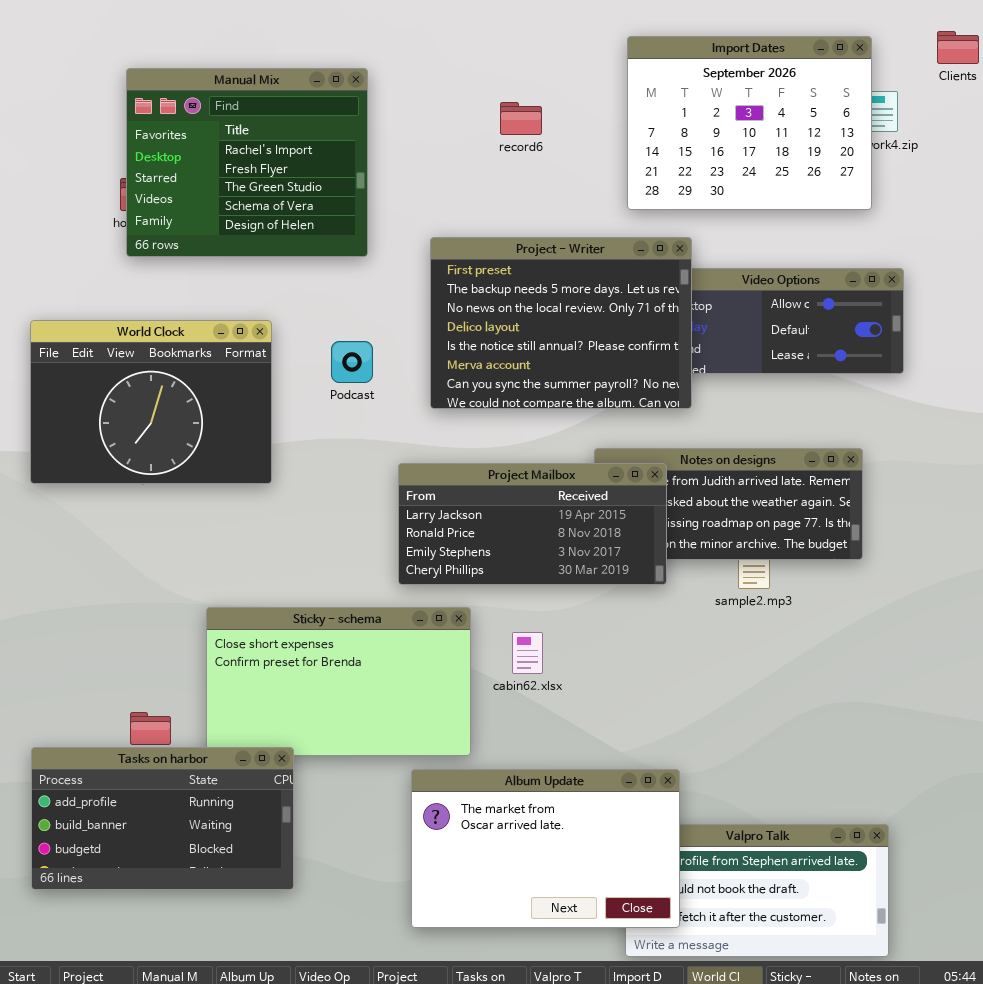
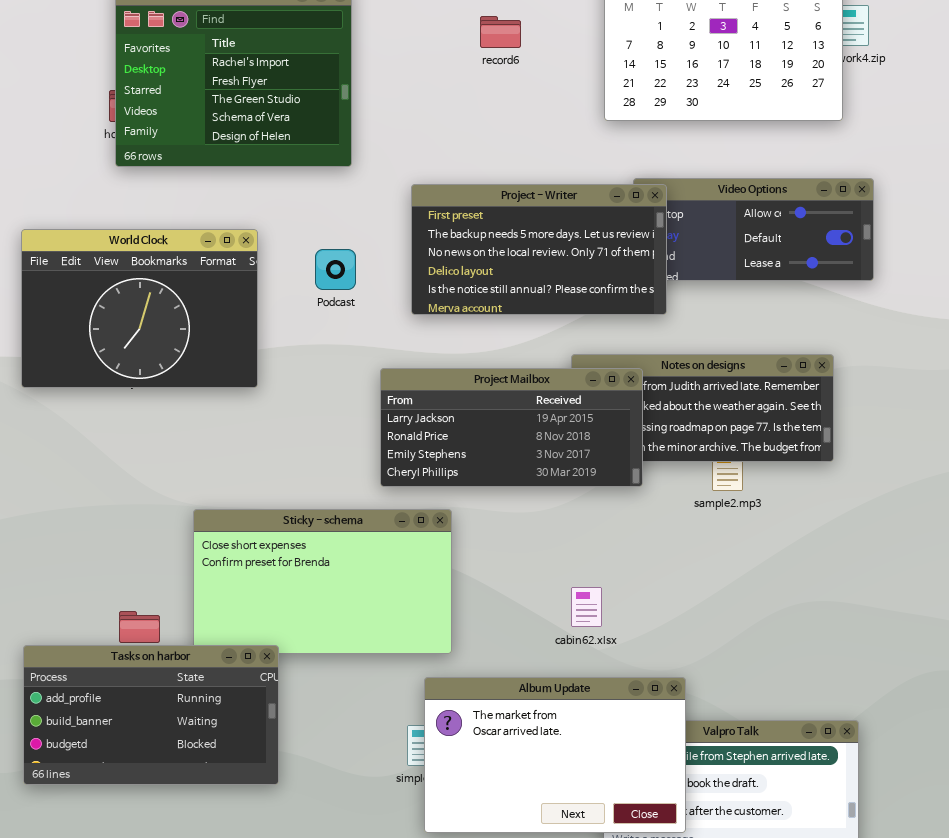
Project - Writer: [430,237,692,409] -> [411,184,667,315], resized
cabin62.xlsx: [512,632,543,674] -> [571,587,602,627], moved
Album Update: [411,769,680,928] -> [424,677,686,833], moved

